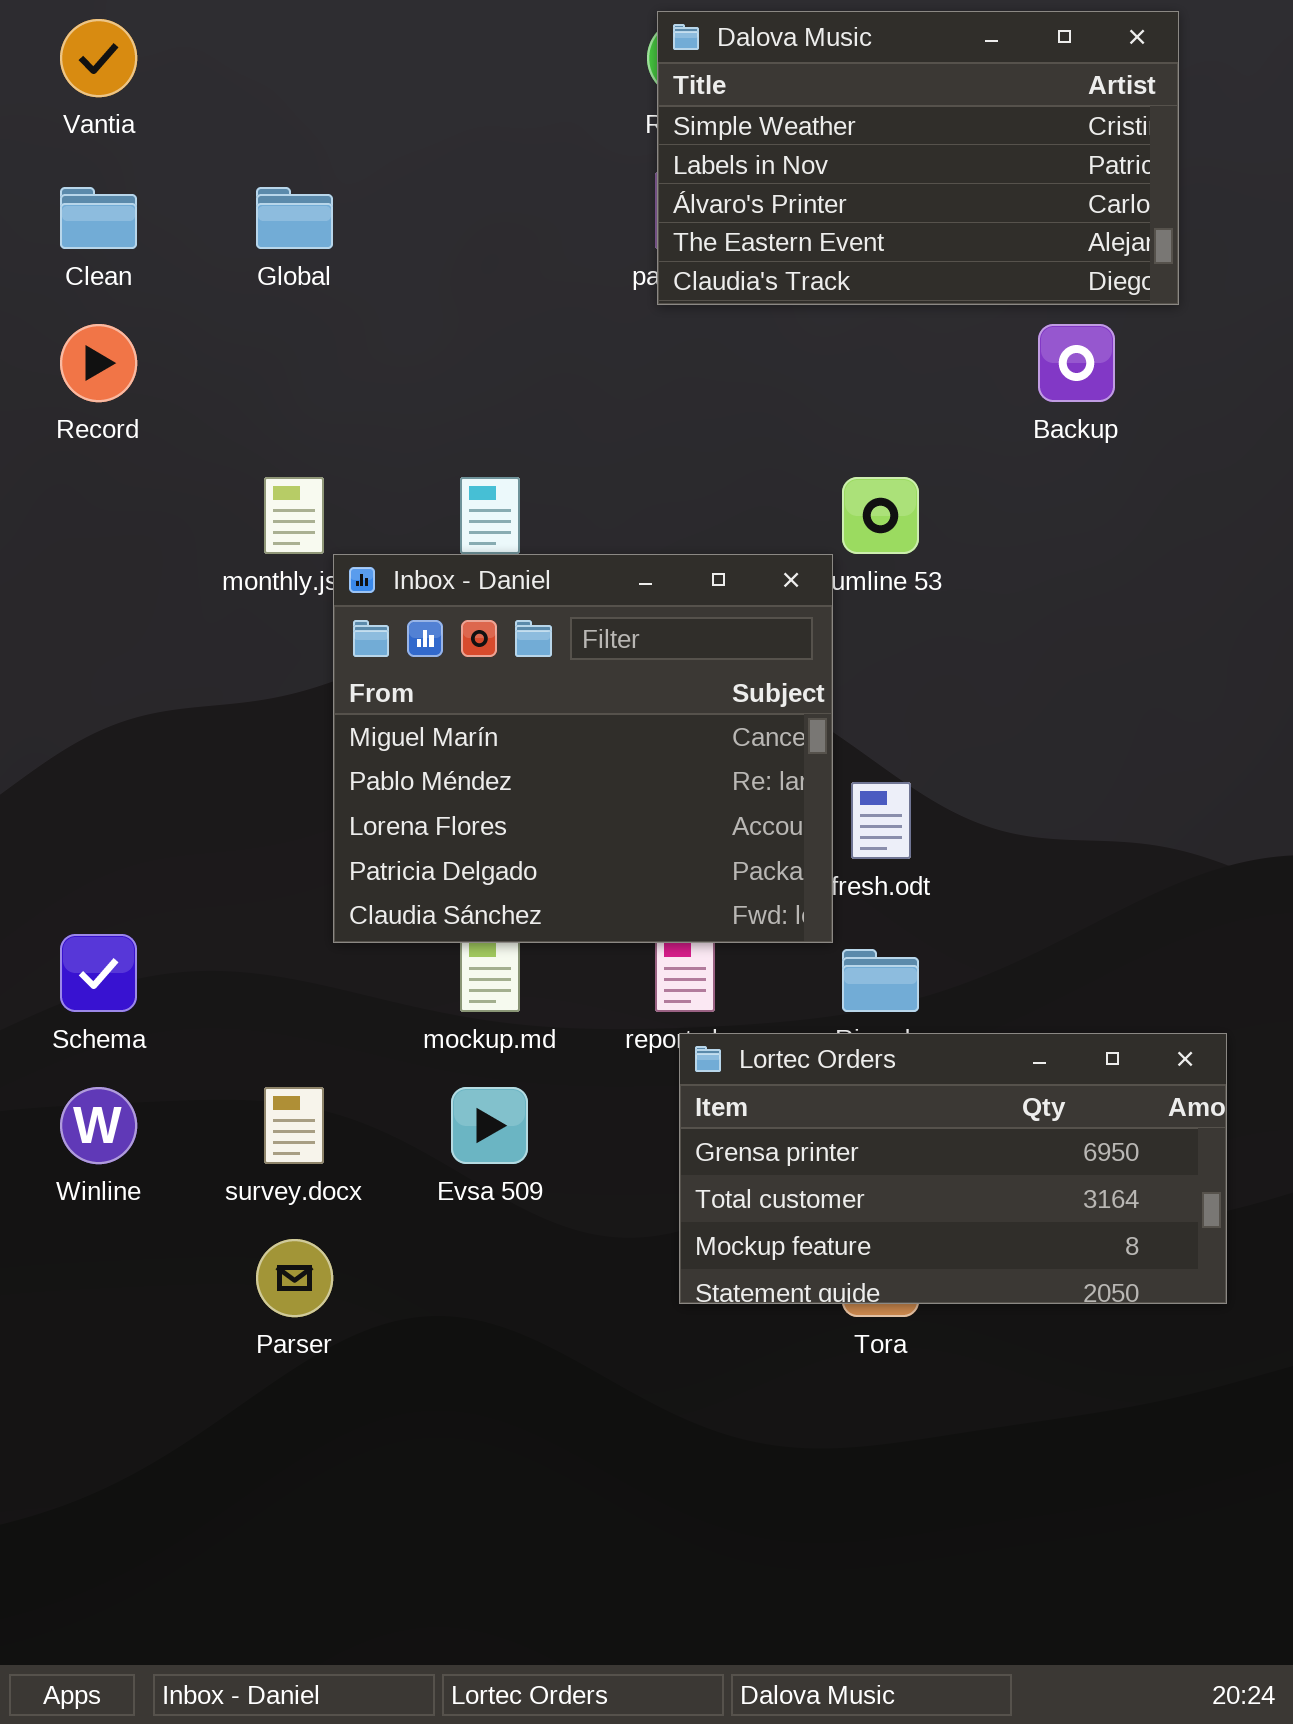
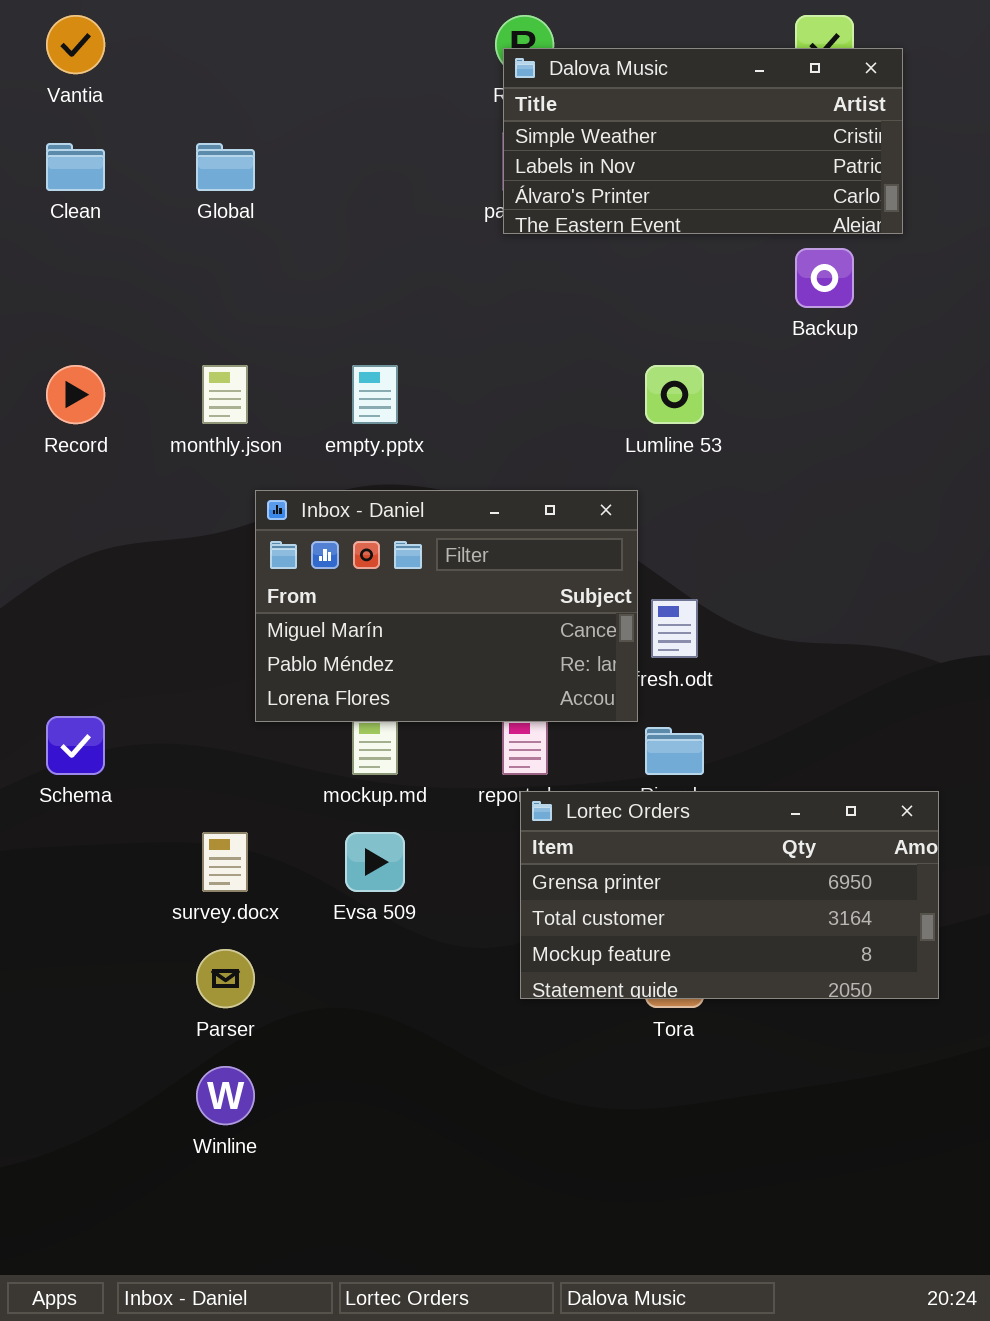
Dalova Music: [657,11,1179,305] -> [503,48,903,234], resized
Record: [60,324,137,402] -> [46,365,105,424], moved
Inbox - Daniel: [333,554,833,943] -> [255,490,638,722], resized
Winline: [60,1087,137,1164] -> [196,1066,255,1125], moved

